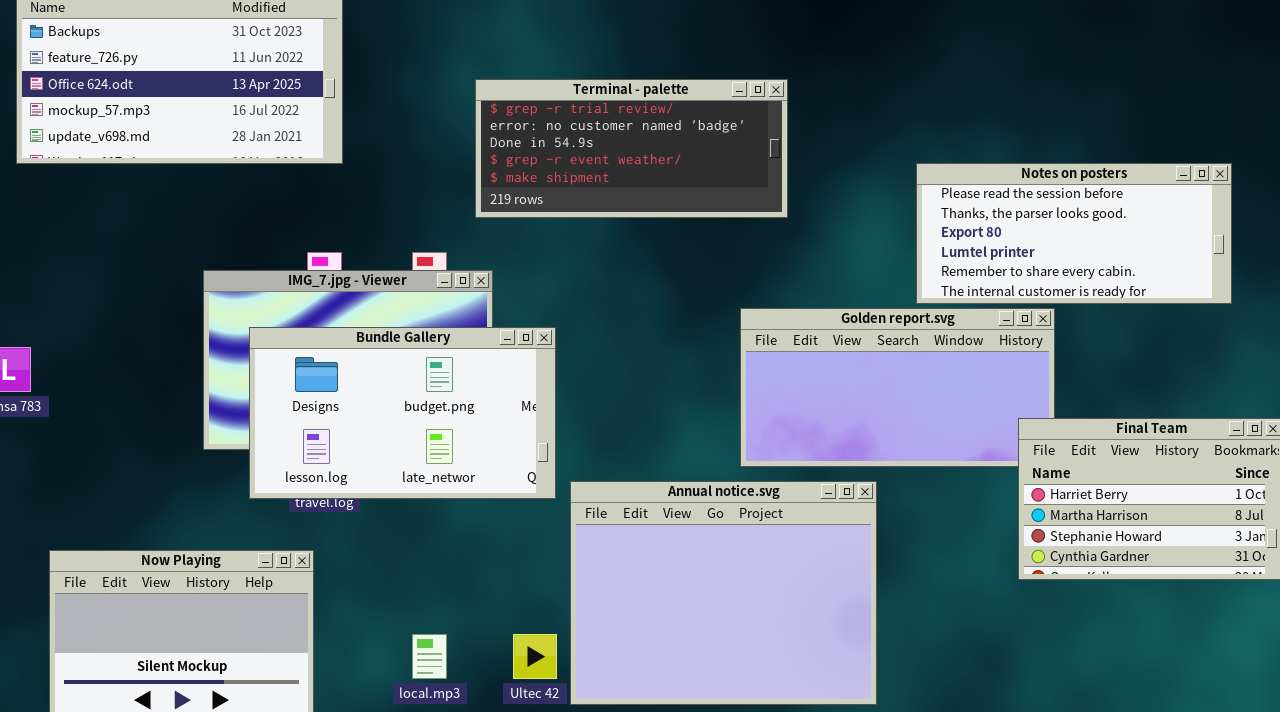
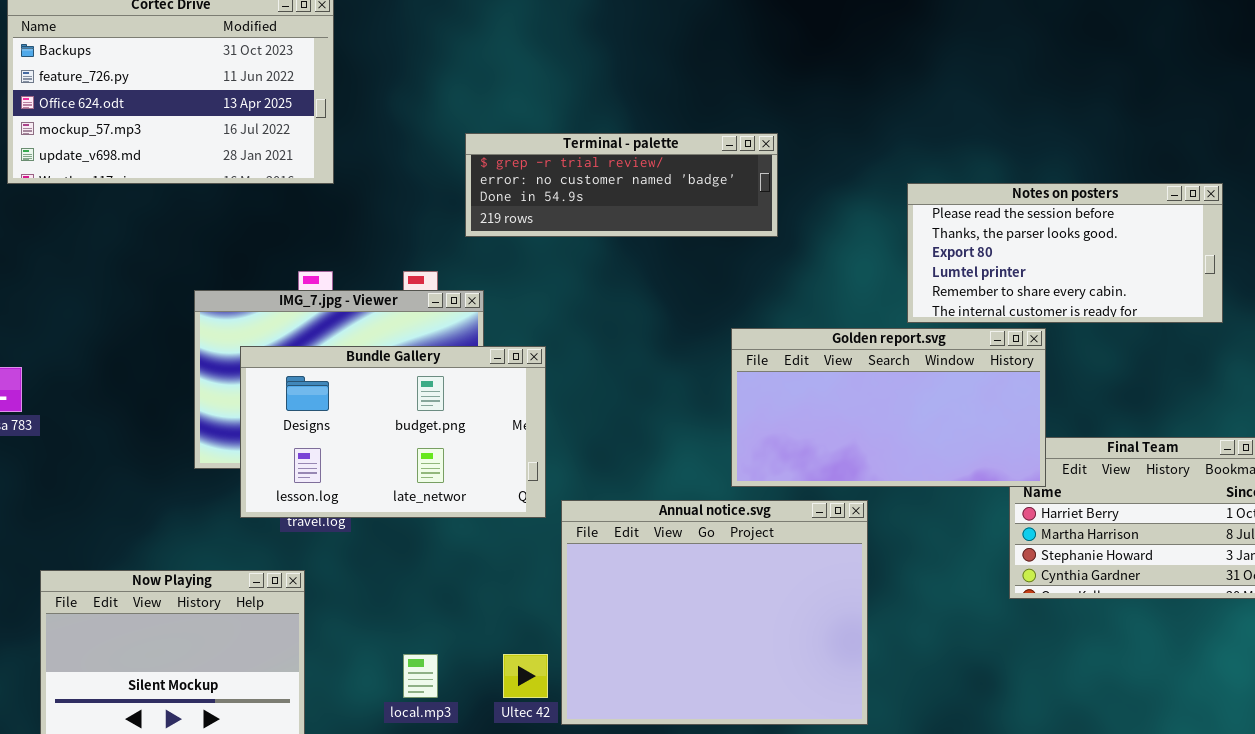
Terminal - palette: [475,79,788,218] -> [465,133,778,237], resized
Golden report.svg: [740,308,1055,467] -> [731,328,1046,487], raised

